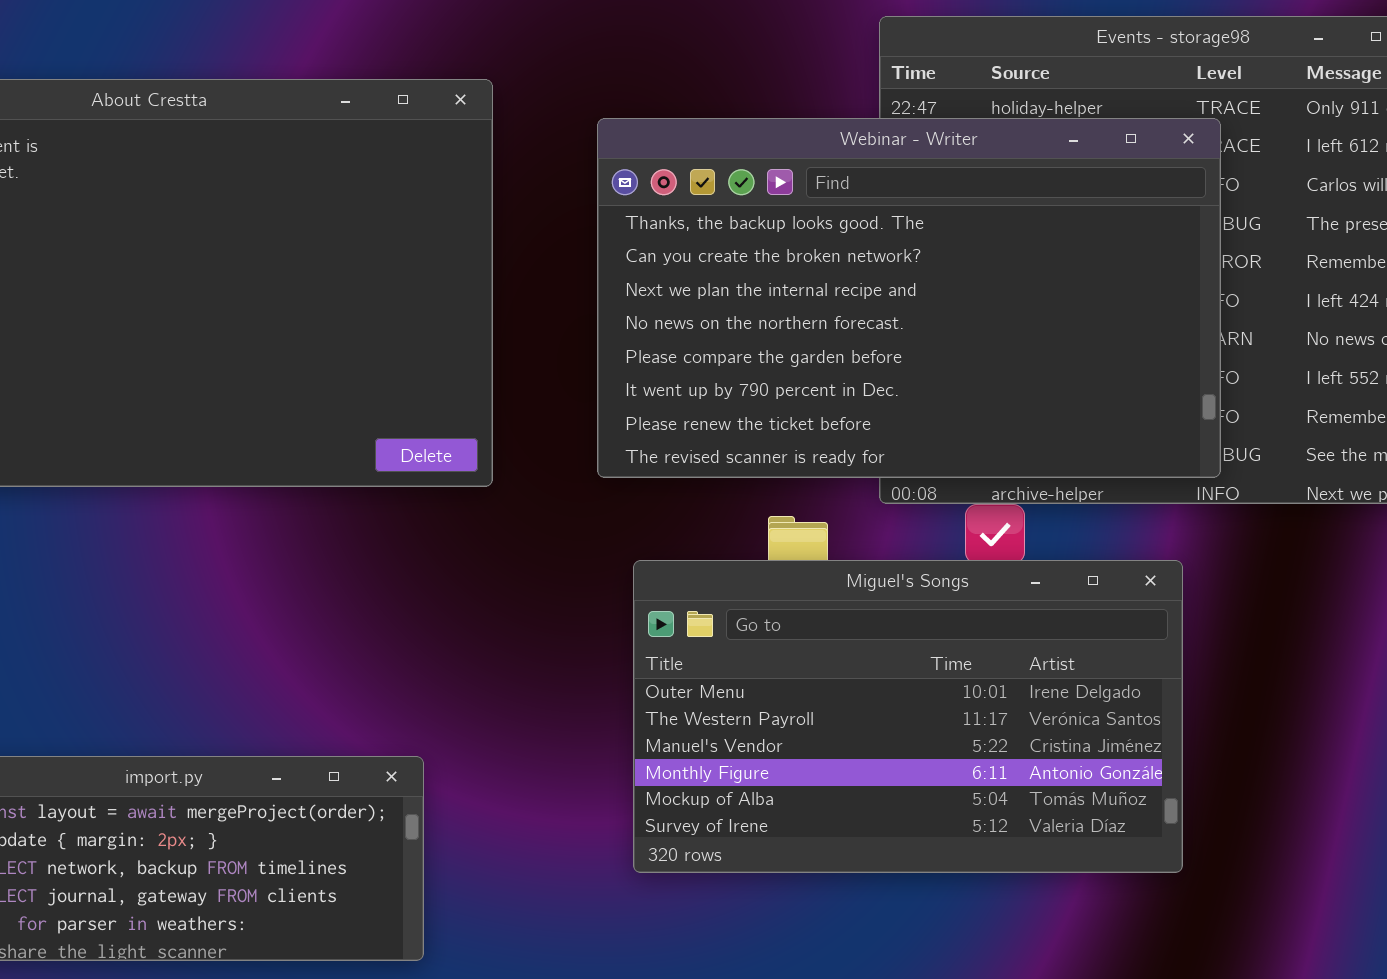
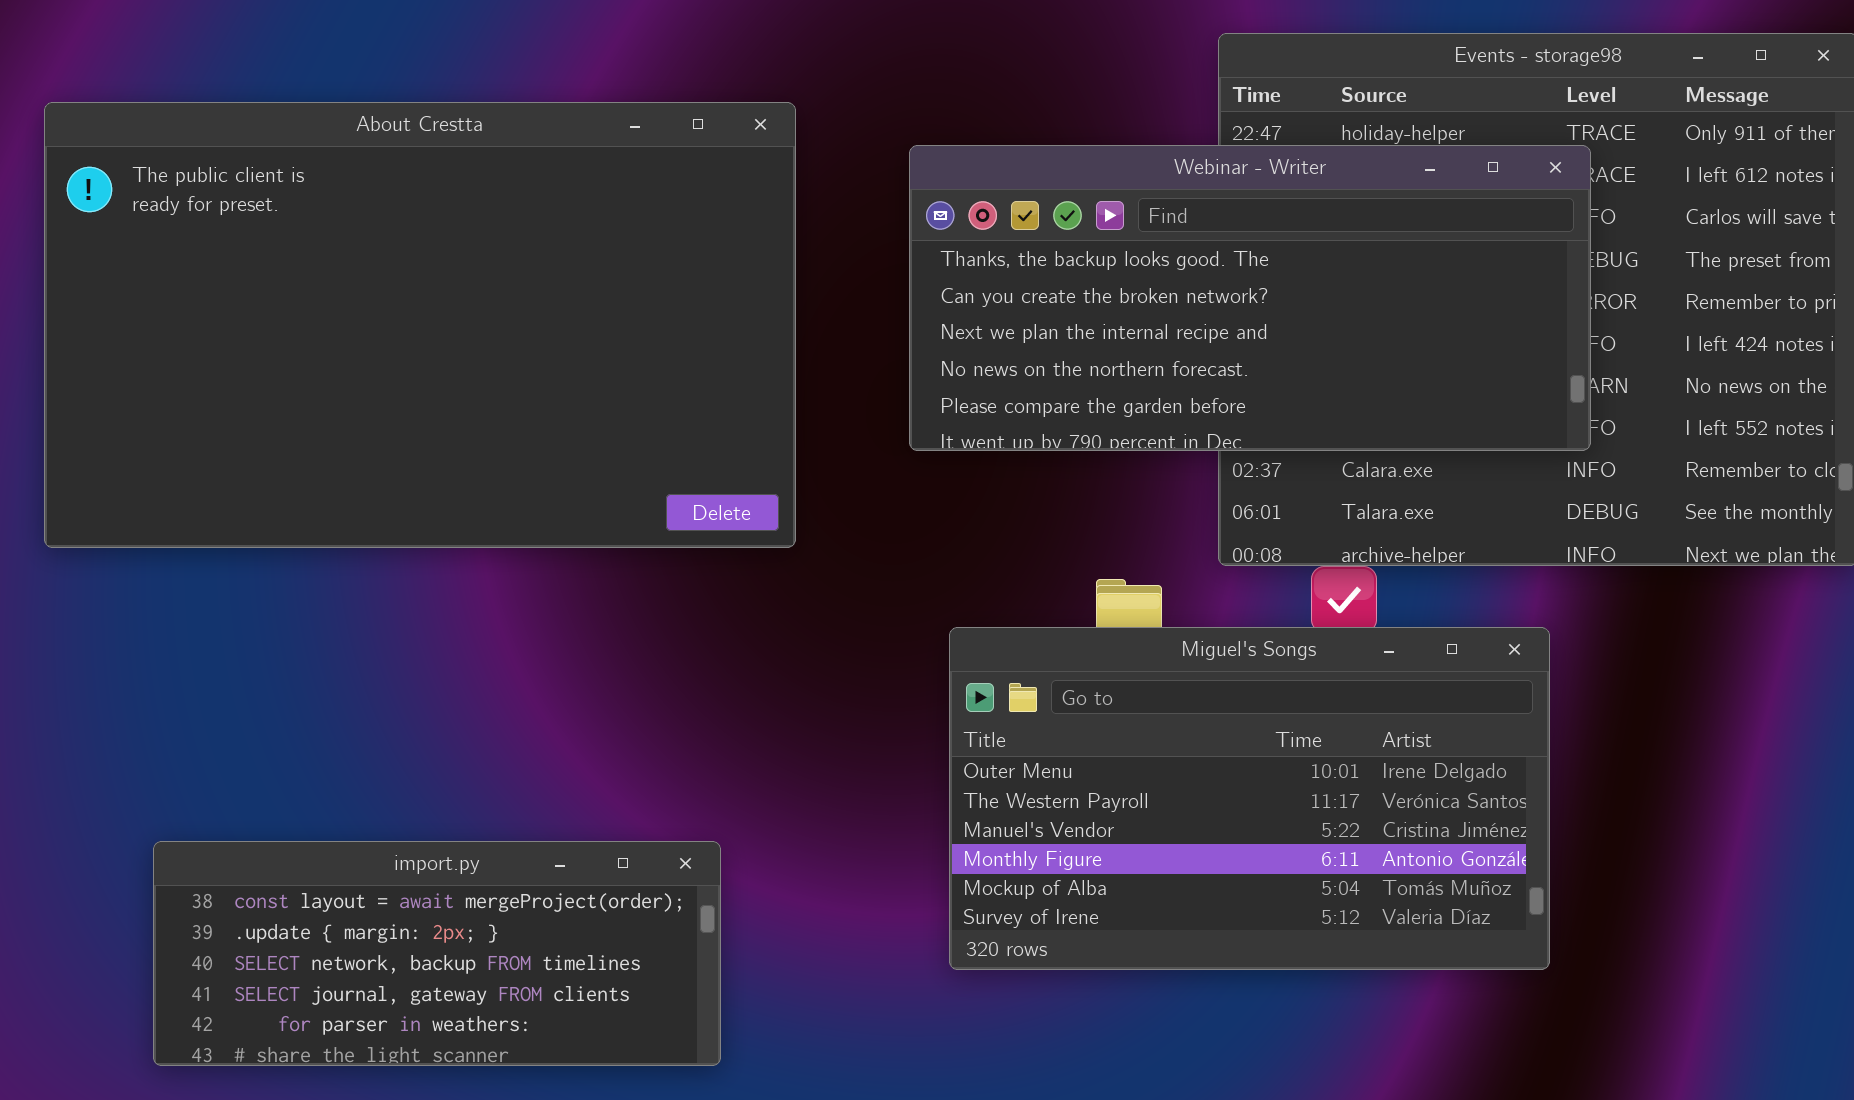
Webinar - Writer: [597,118,1221,478] -> [909,145,1591,451], resized

